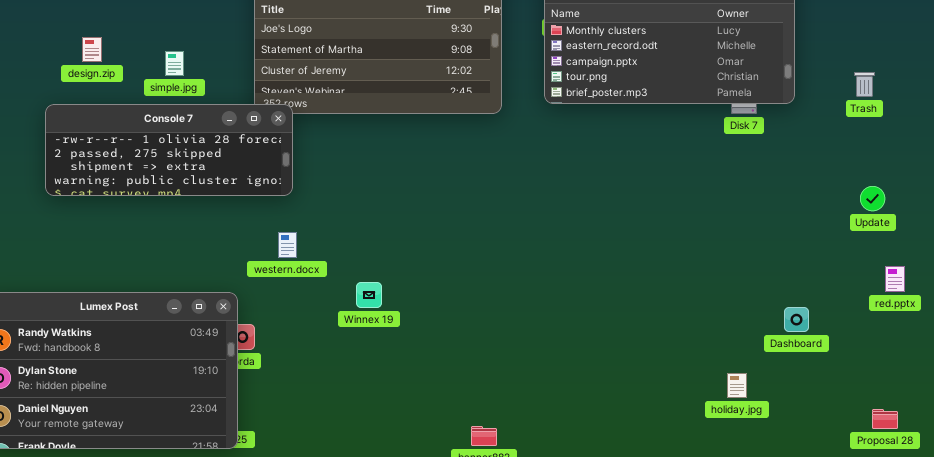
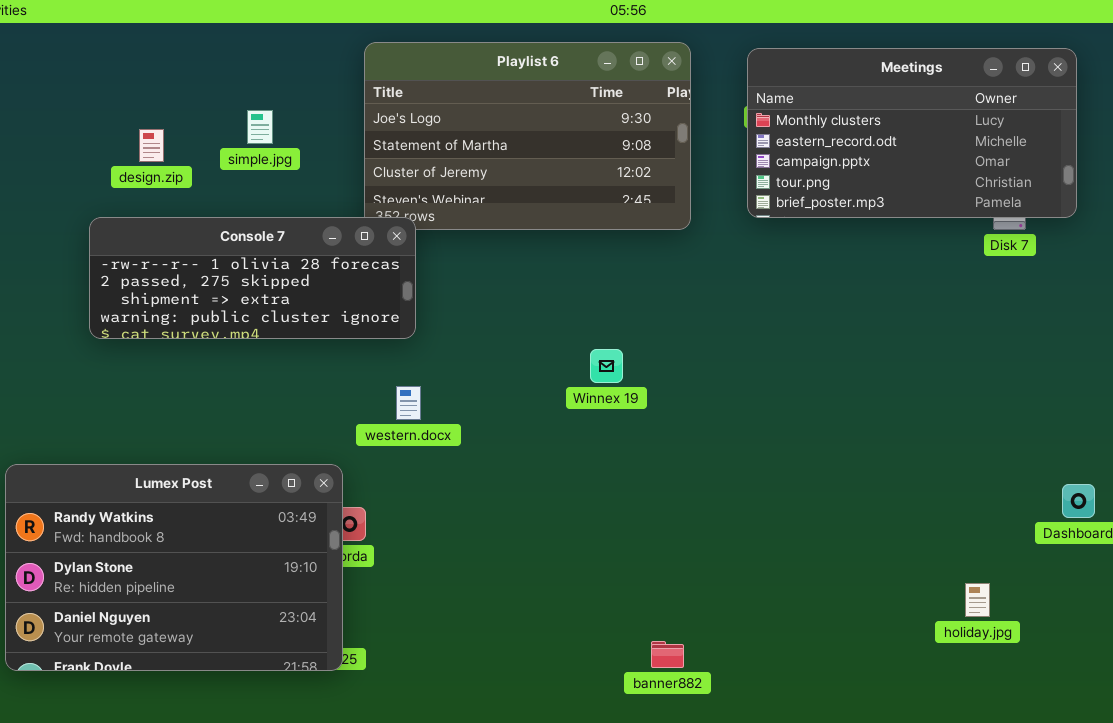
simple.jpg: [165,51,184,76] -> [247,110,273,144], moved
Winnex 19: [356,282,382,308] -> [590,349,623,383], moved
holiday.jpg: [727,373,747,398] -> [965,583,990,617], moved

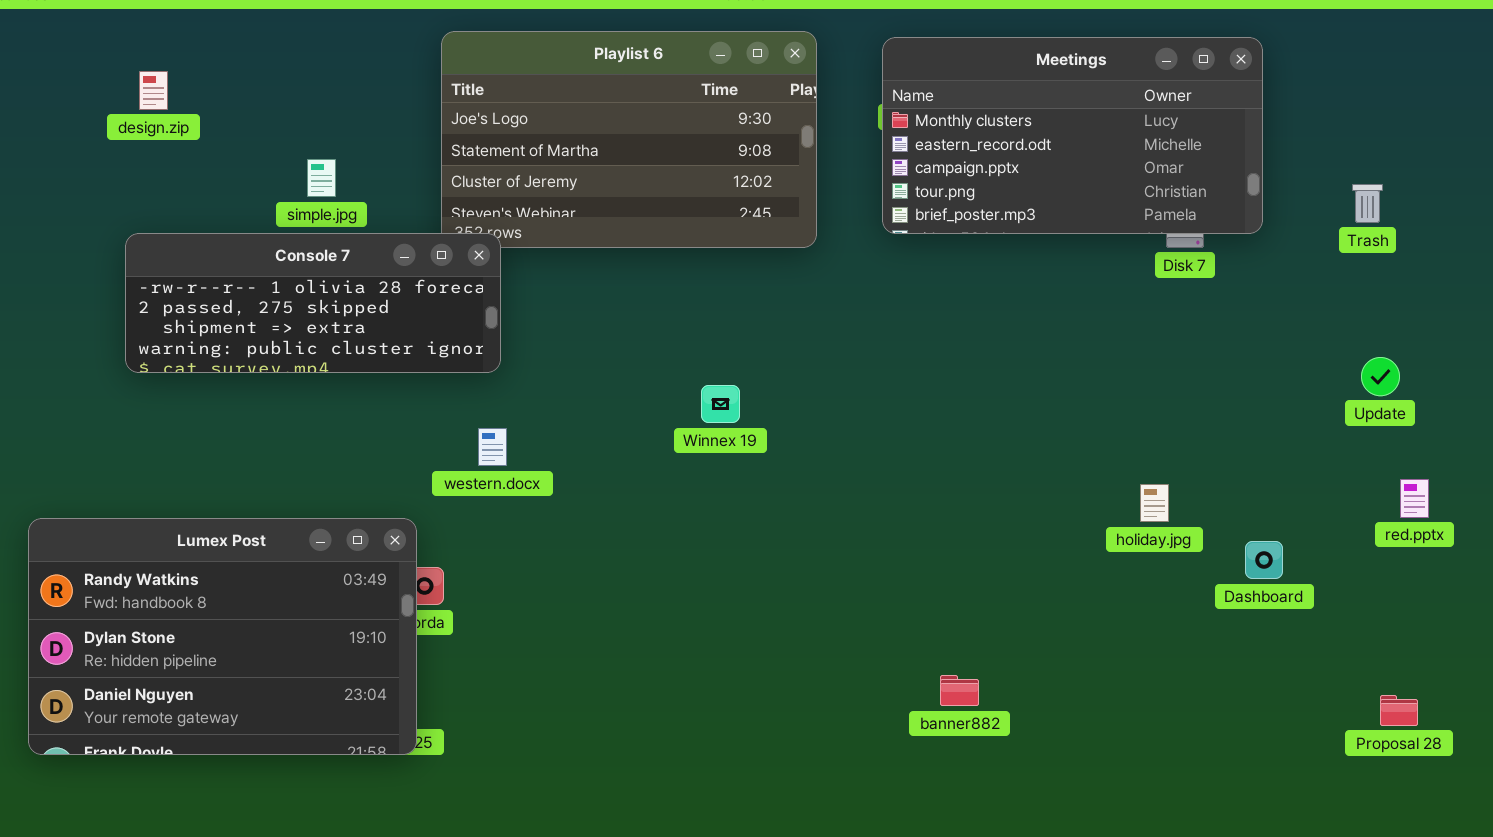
simple.jpg: [247,110,273,144] -> [307,159,336,197], moved
design.zip: [139,129,164,162] -> [139,71,168,110], moved
holiday.jpg: [965,583,990,617] -> [1140,484,1169,522], moved
banner882: [651,641,684,668] -> [940,675,979,706], moved

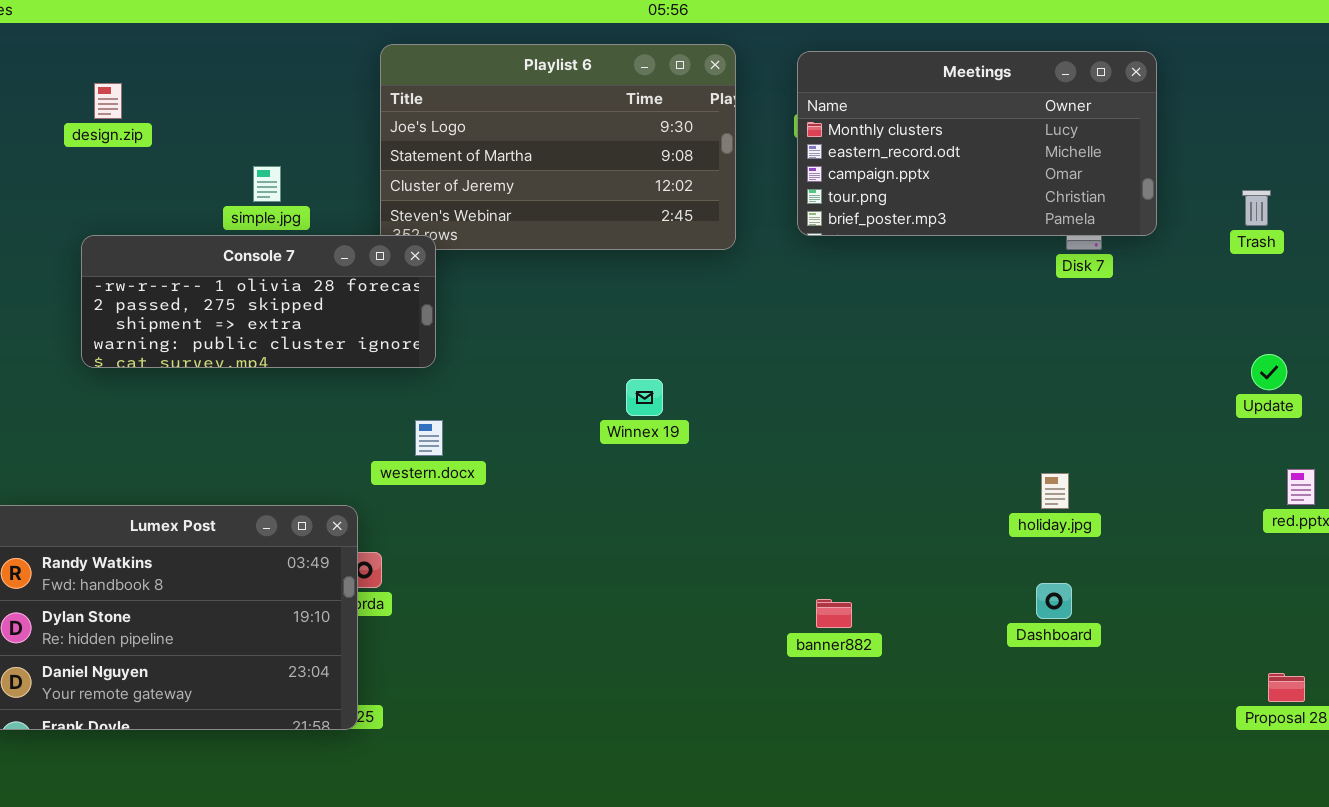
Dashboard: [1245,541,1283,579] -> [1036,583,1072,619], moved
banner882: [940,675,979,706] -> [816,599,852,628], moved

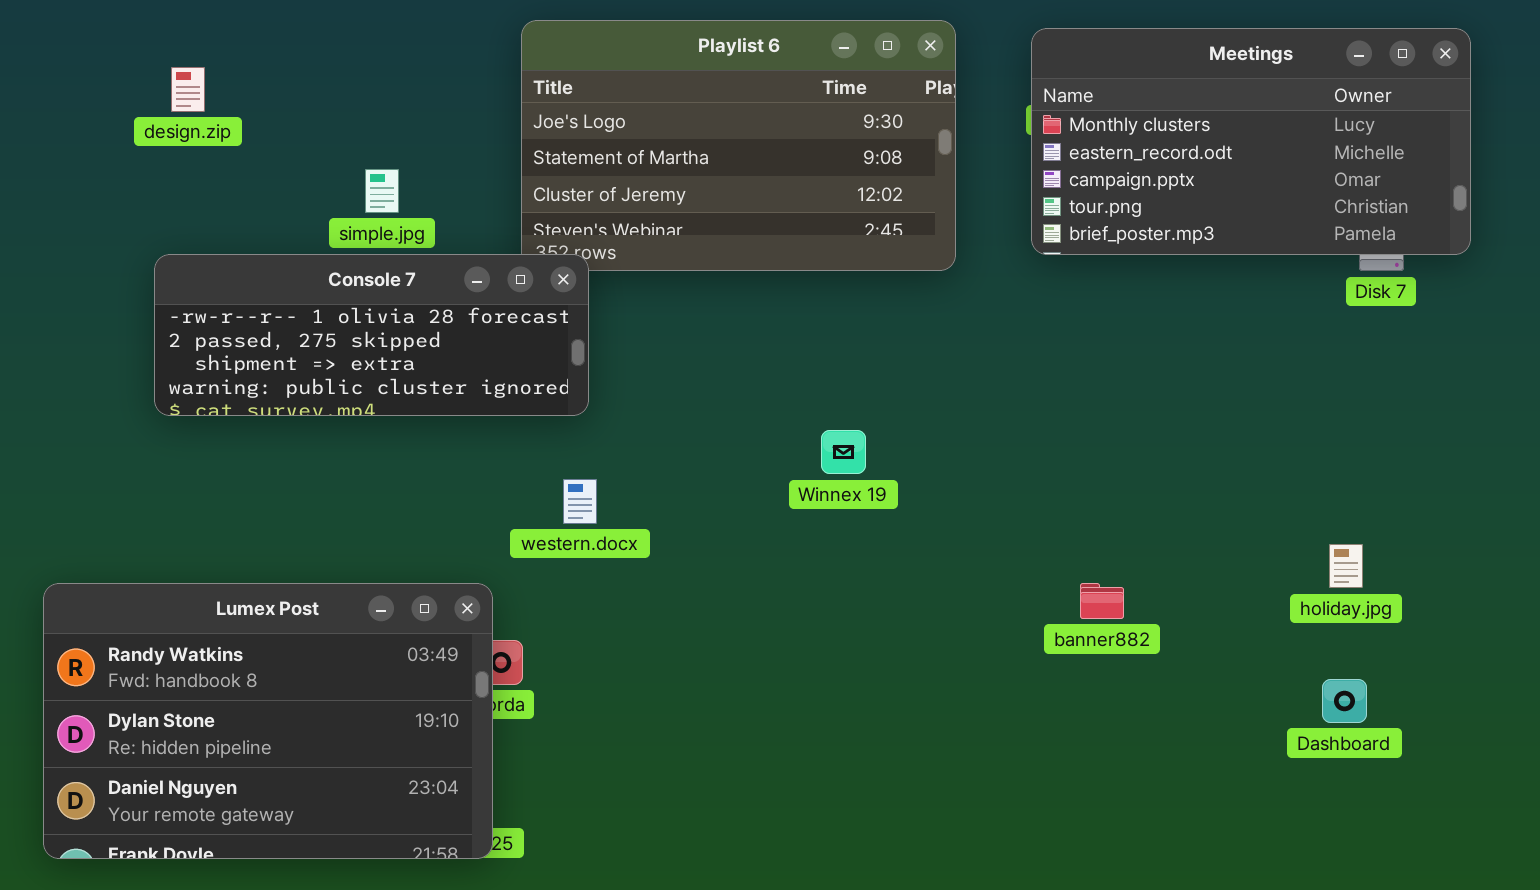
banner882: [816,599,852,628] -> [1080,583,1124,619], moved

